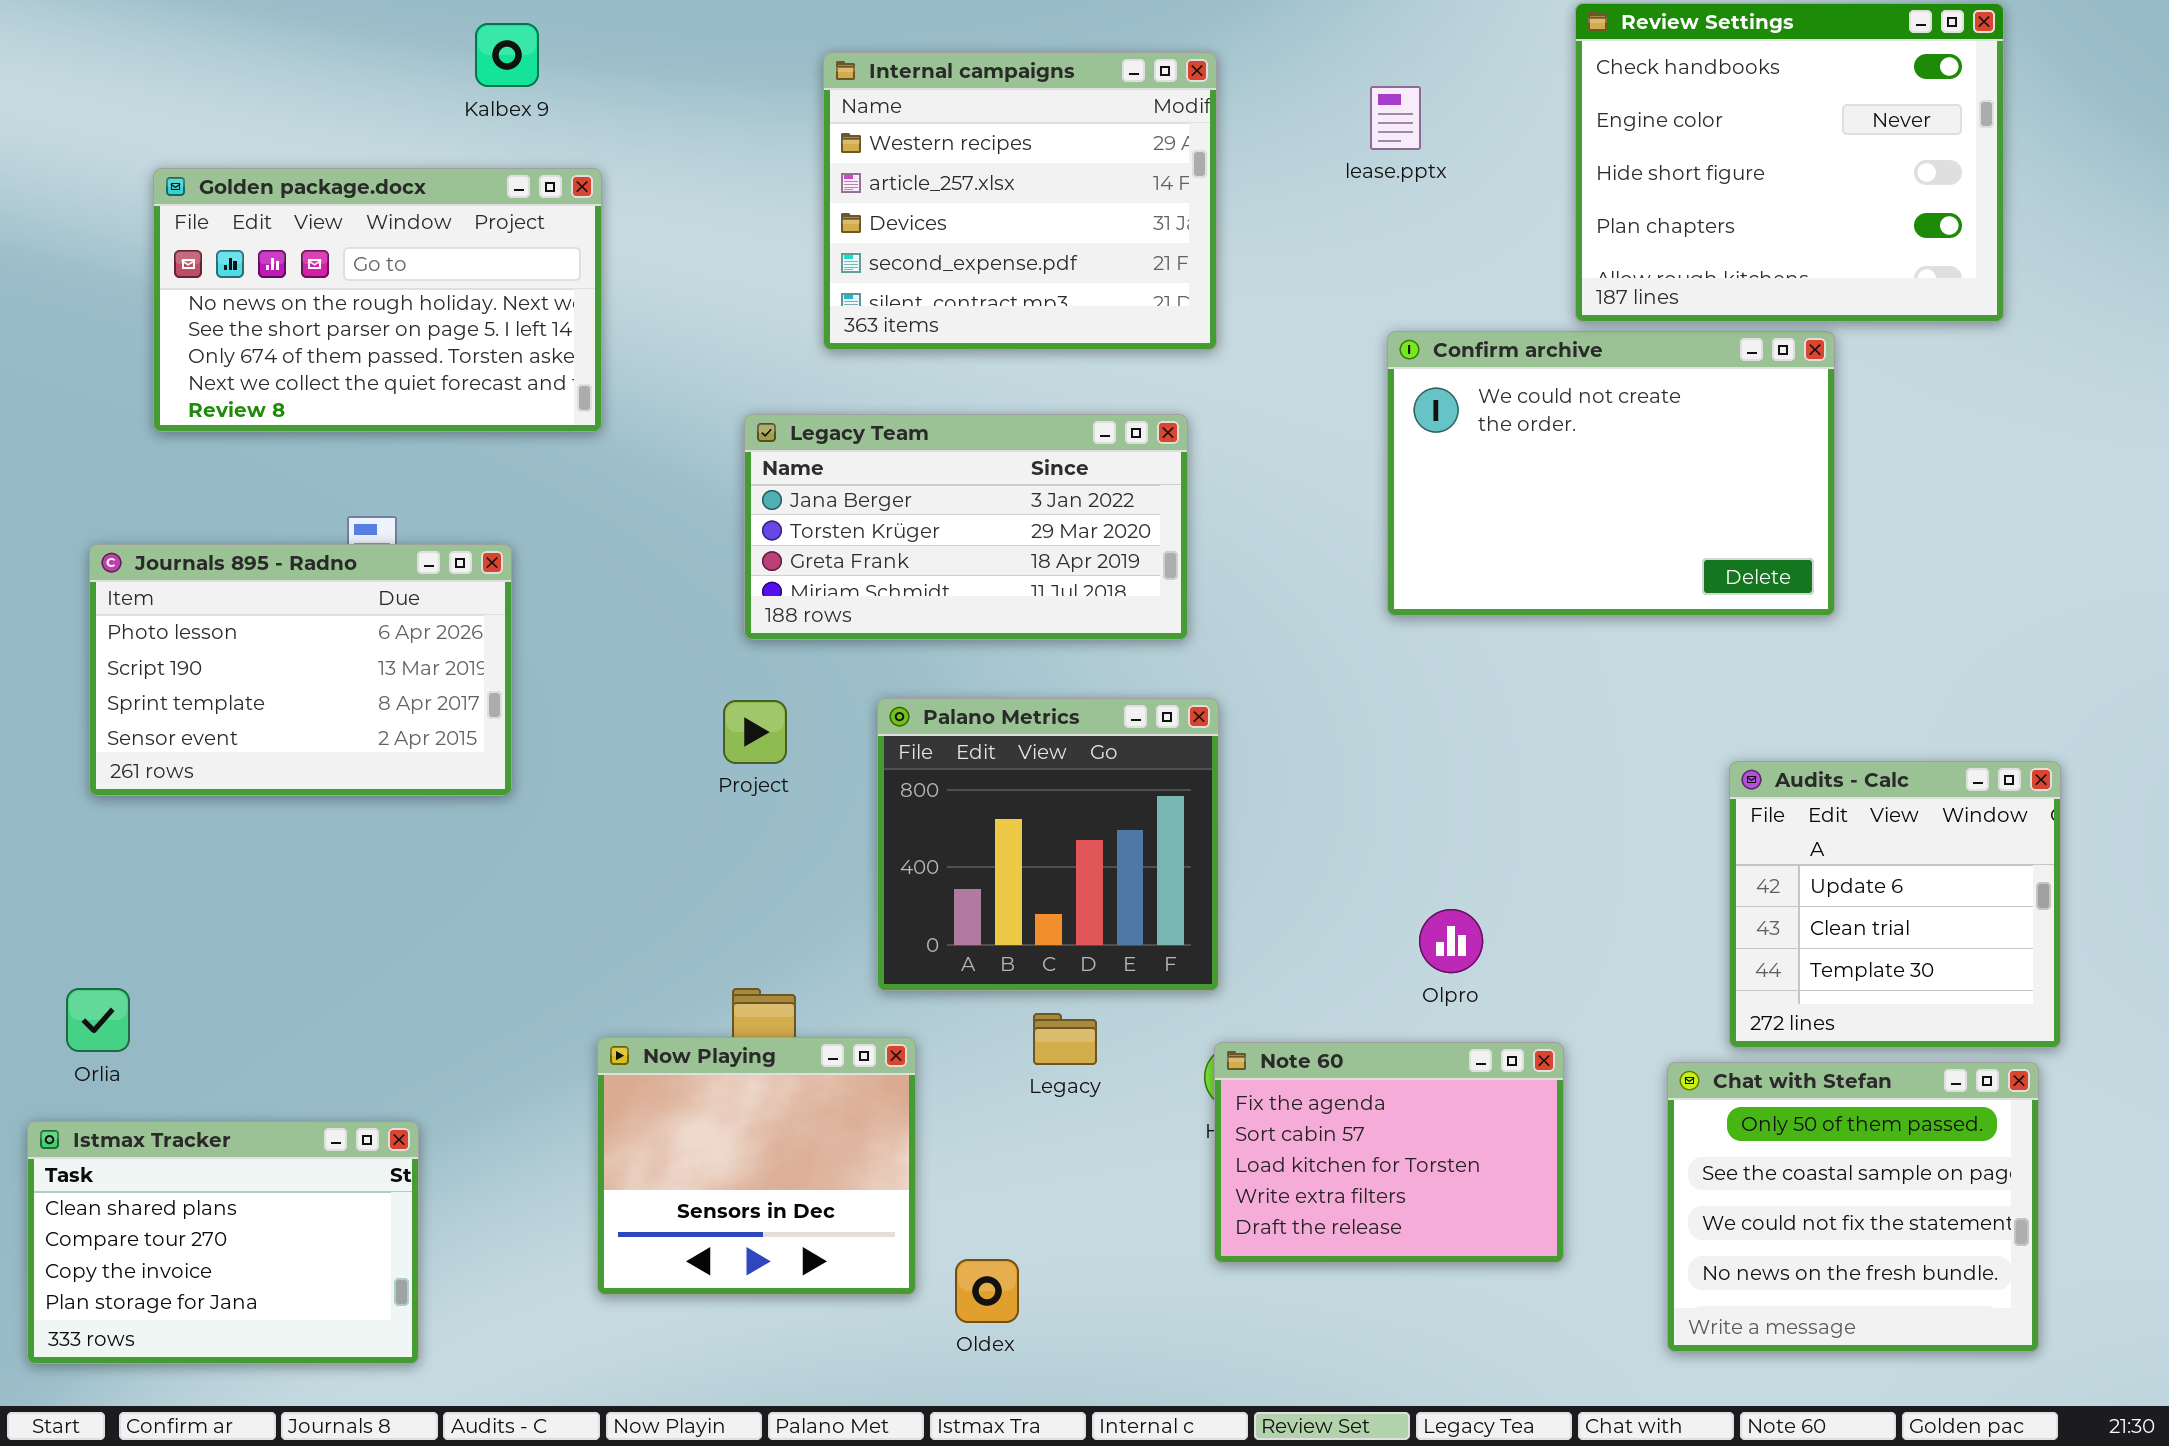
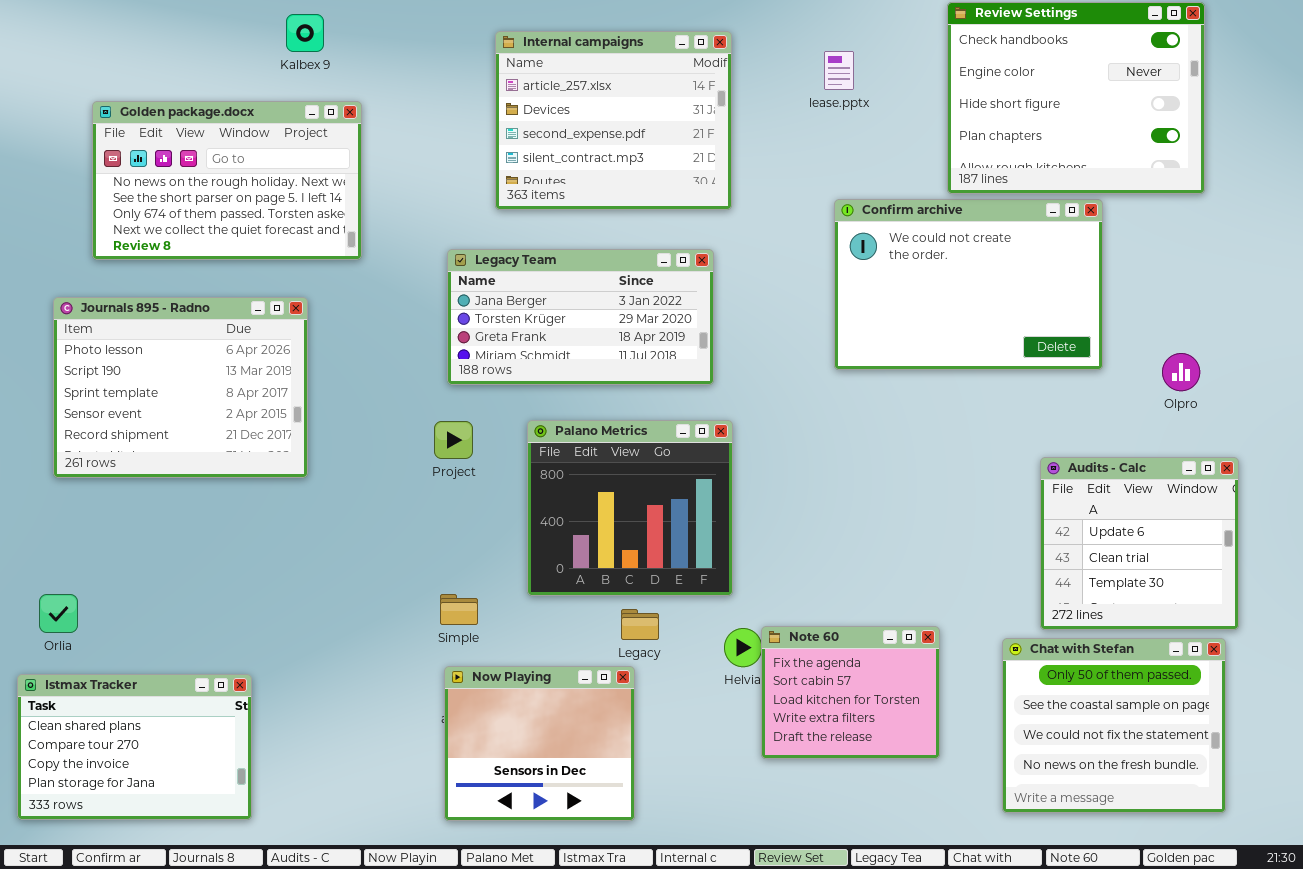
Internal campaigns: [823,52,1217,350] -> [495,31,732,210], scrolled down 1 row
Journals 895 - Radno: [89,544,512,796] -> [53,297,308,478], resized
Olpro: [1419,909,1483,973] -> [1162,353,1200,391], moved
Now Playing: [597,1037,916,1295] -> [444,666,635,821], moved
Note 60: [1214,1042,1564,1263] -> [761,626,940,759], resized

